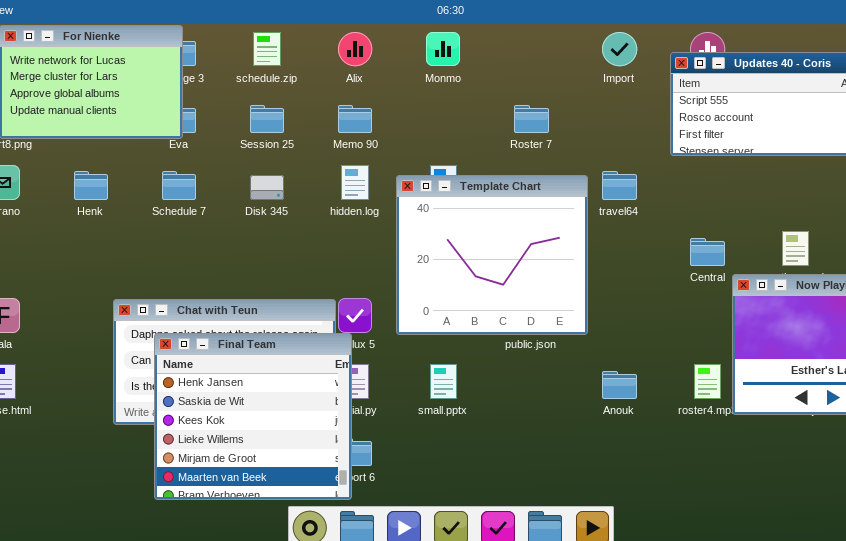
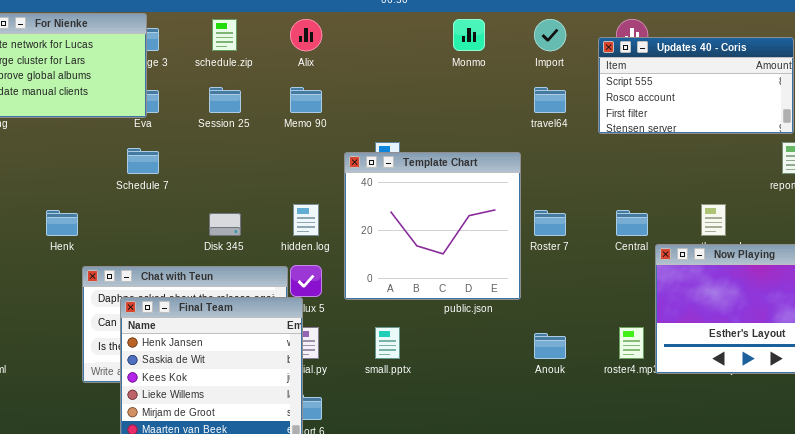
Monmo: [426,32,460,66] -> [453,19,485,51], moved
Roster 7: [514,105,549,133] -> [534,210,566,236], moved
hidden.log: [341,165,369,200] -> [293,204,319,236], moved
Henk: [74,171,108,200] -> [46,210,78,236], moved
travel64: [602,171,637,200] -> [534,87,566,113], moved
Disk 345: [250,175,284,200] -> [209,213,241,236], moved

